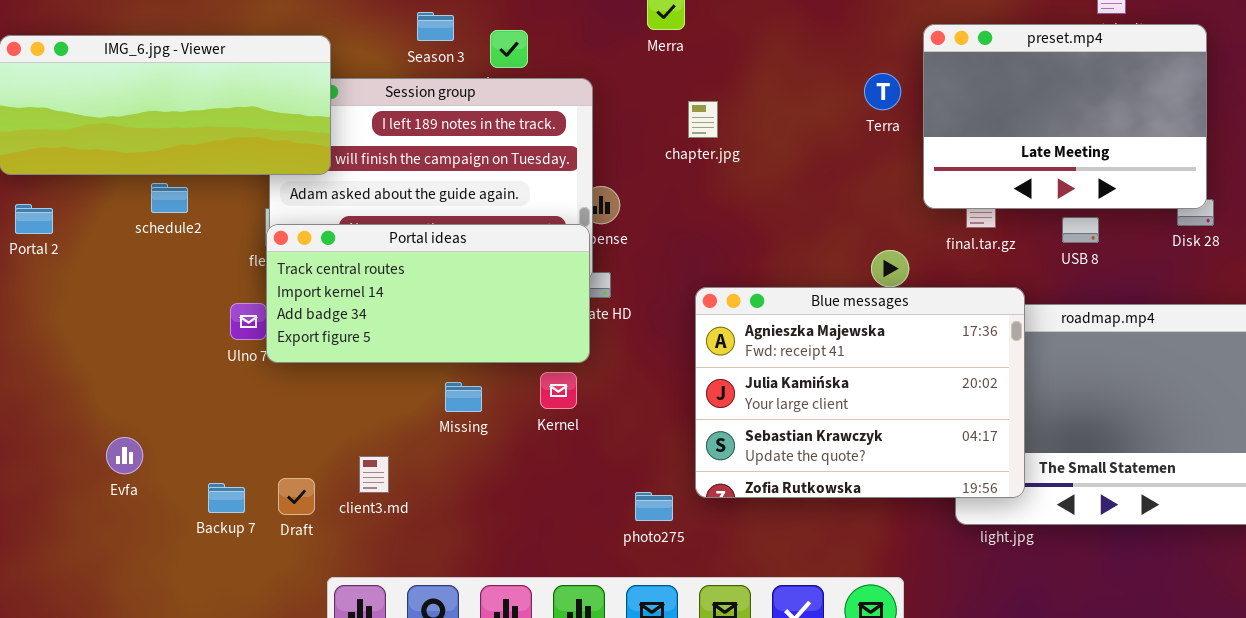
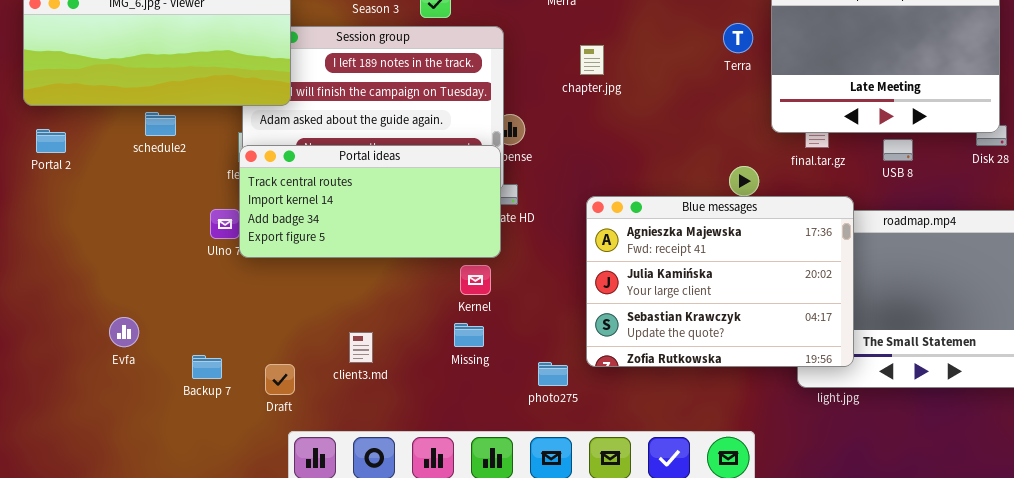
Missing: [445,382,482,412] -> [454,323,484,347], moved
client3.md: [359,456,389,493] -> [349,332,373,363], moved
Draft: [278,478,315,515] -> [265,364,295,395], moved

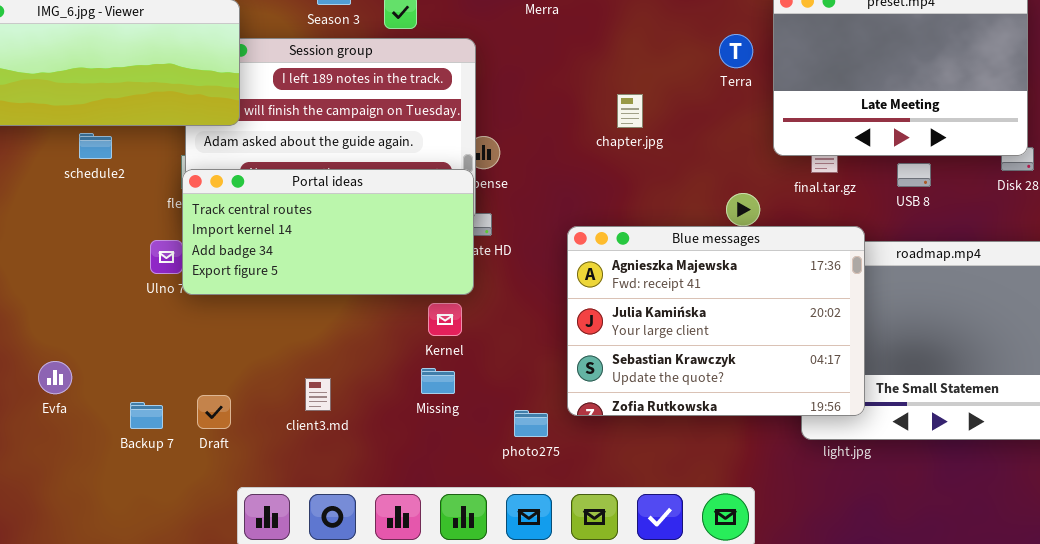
chapter.jpg: [580,45,604,75] -> [617,94,643,128], moved
Draft: [265,364,295,395] -> [197,395,231,429], moved

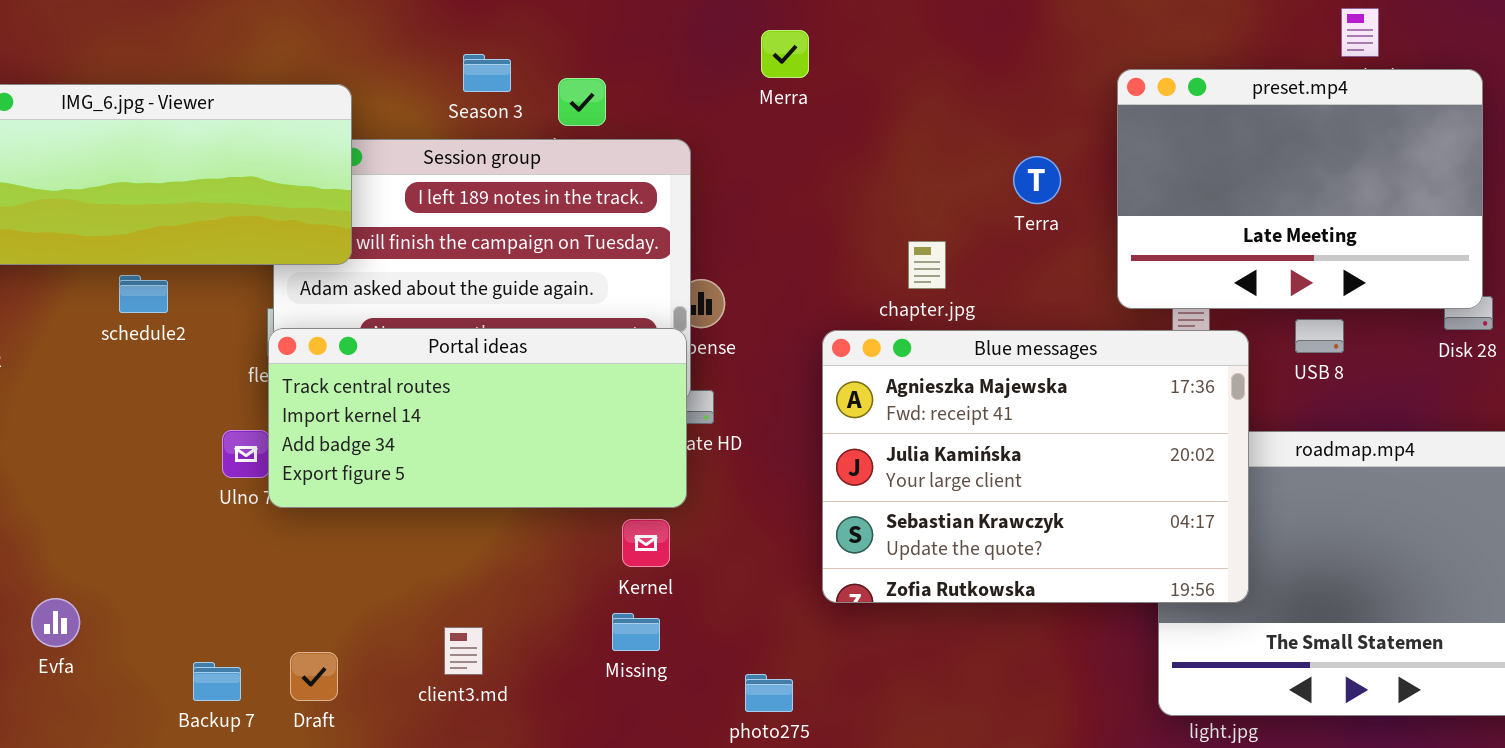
Terra: [719,34,753,68] -> [1013,156,1061,204], moved
chapter.jpg: [617,94,643,128] -> [908,241,946,289], moved
Blue messages: [567,226,865,416] -> [822,330,1249,603], moved
Evfa: [38,361,72,394] -> [31,598,80,647], moved

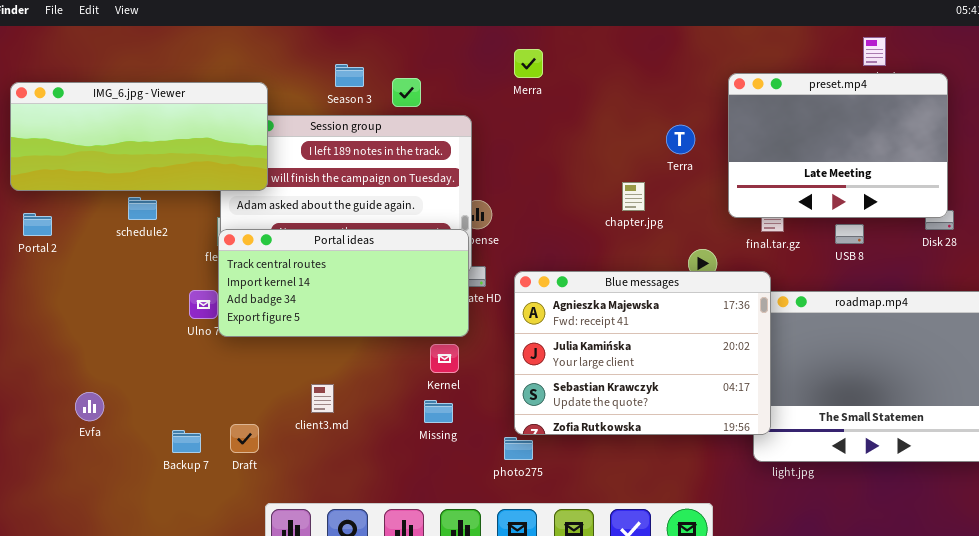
chapter.jpg: [908,241,946,289] -> [622,182,645,211], moved
Blue messages: [822,330,1249,603] -> [514,271,771,435], moved
client3.md: [444,627,483,675] -> [311,384,334,413], moved

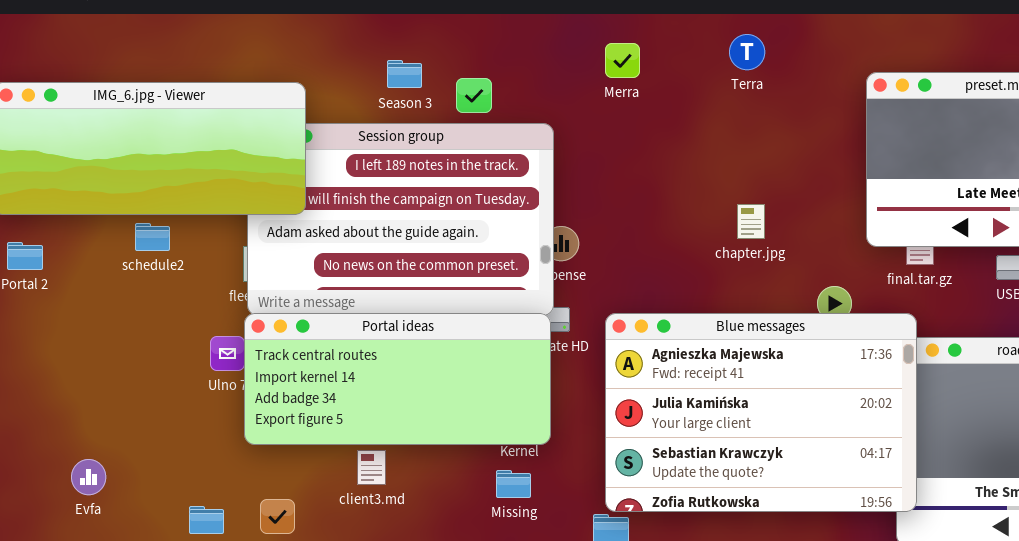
Terra: [666,125,695,154] -> [729,34,765,70], moved
Portal ideas: [218,229,469,337] -> [244,313,551,445], moved

